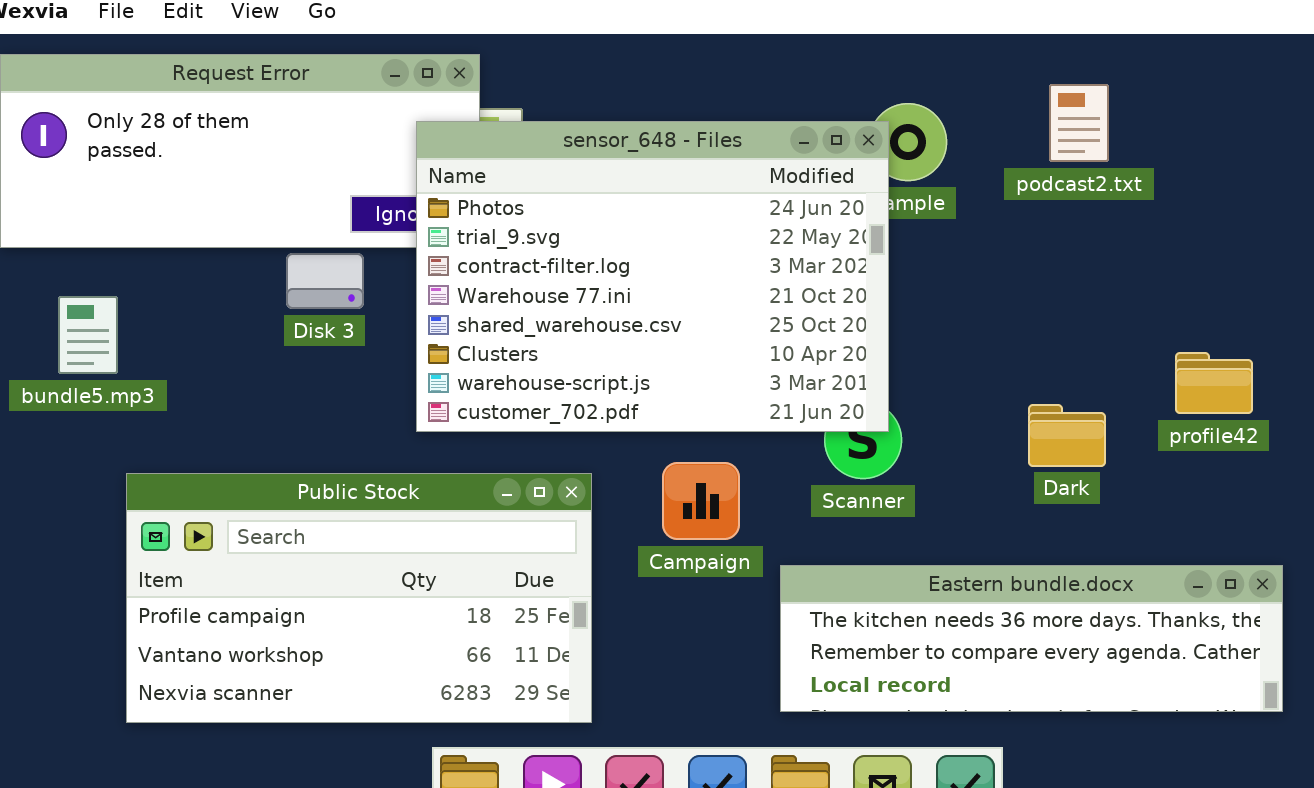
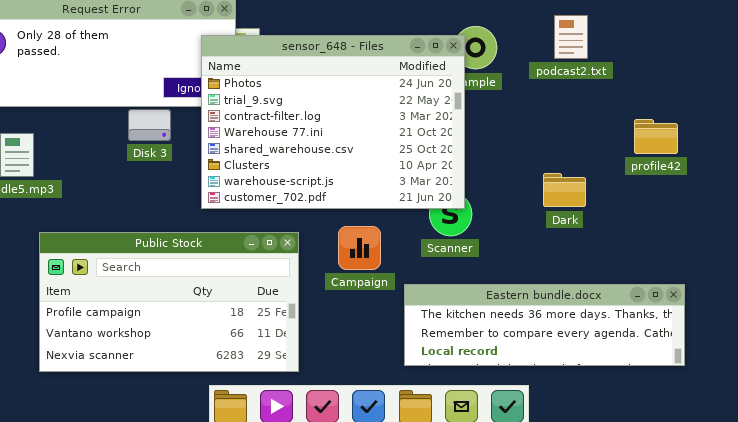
profile42: [1175,352,1253,414] -> [634,119,678,154], moved
Dark: [1028,404,1106,467] -> [543,173,586,207], moved

